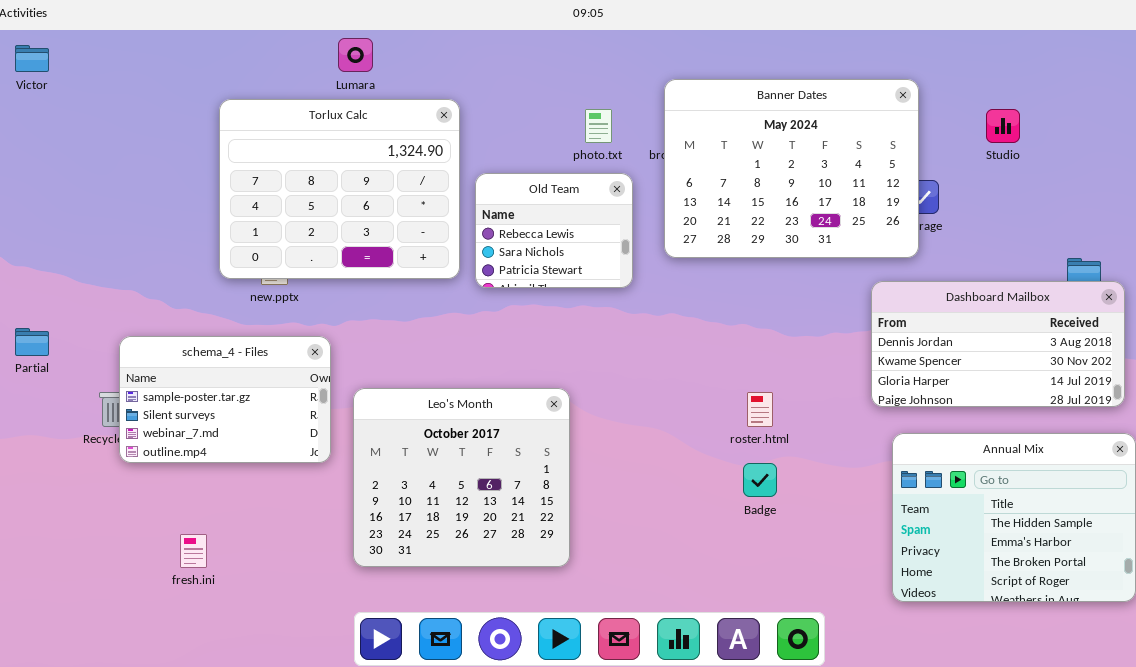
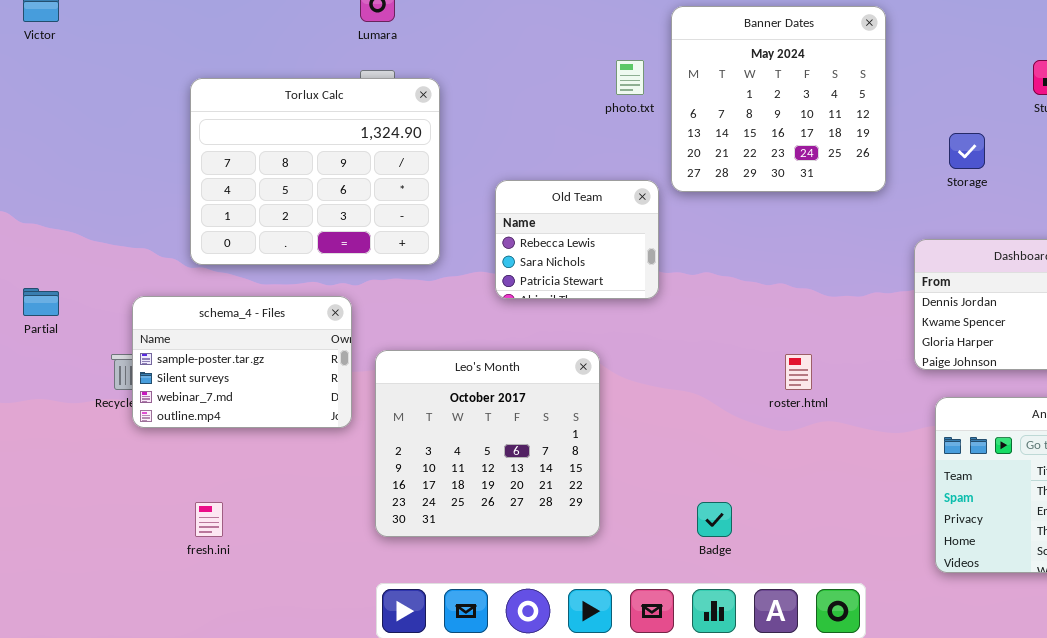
Banner Dates: [664,79,919,258] -> [671,6,886,192], moved, resized
Torlux Calc: [219,99,460,279] -> [190,78,440,265], moved
Old Team: [475,173,633,288] -> [495,180,659,299], moved
Badge: [743,463,777,497] -> [697,502,732,537], moved

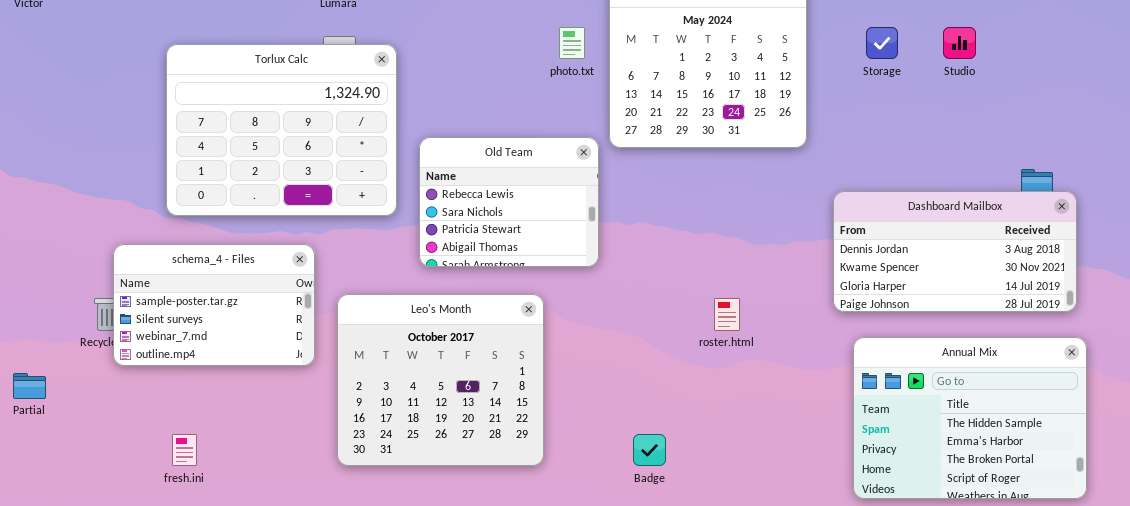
Storage: [949,133,985,169] -> [866,27,898,59], moved
Old Team: [495,180,659,299] -> [419,137,599,267], resized
Partial: [23,288,59,316] -> [13,373,46,399], moved

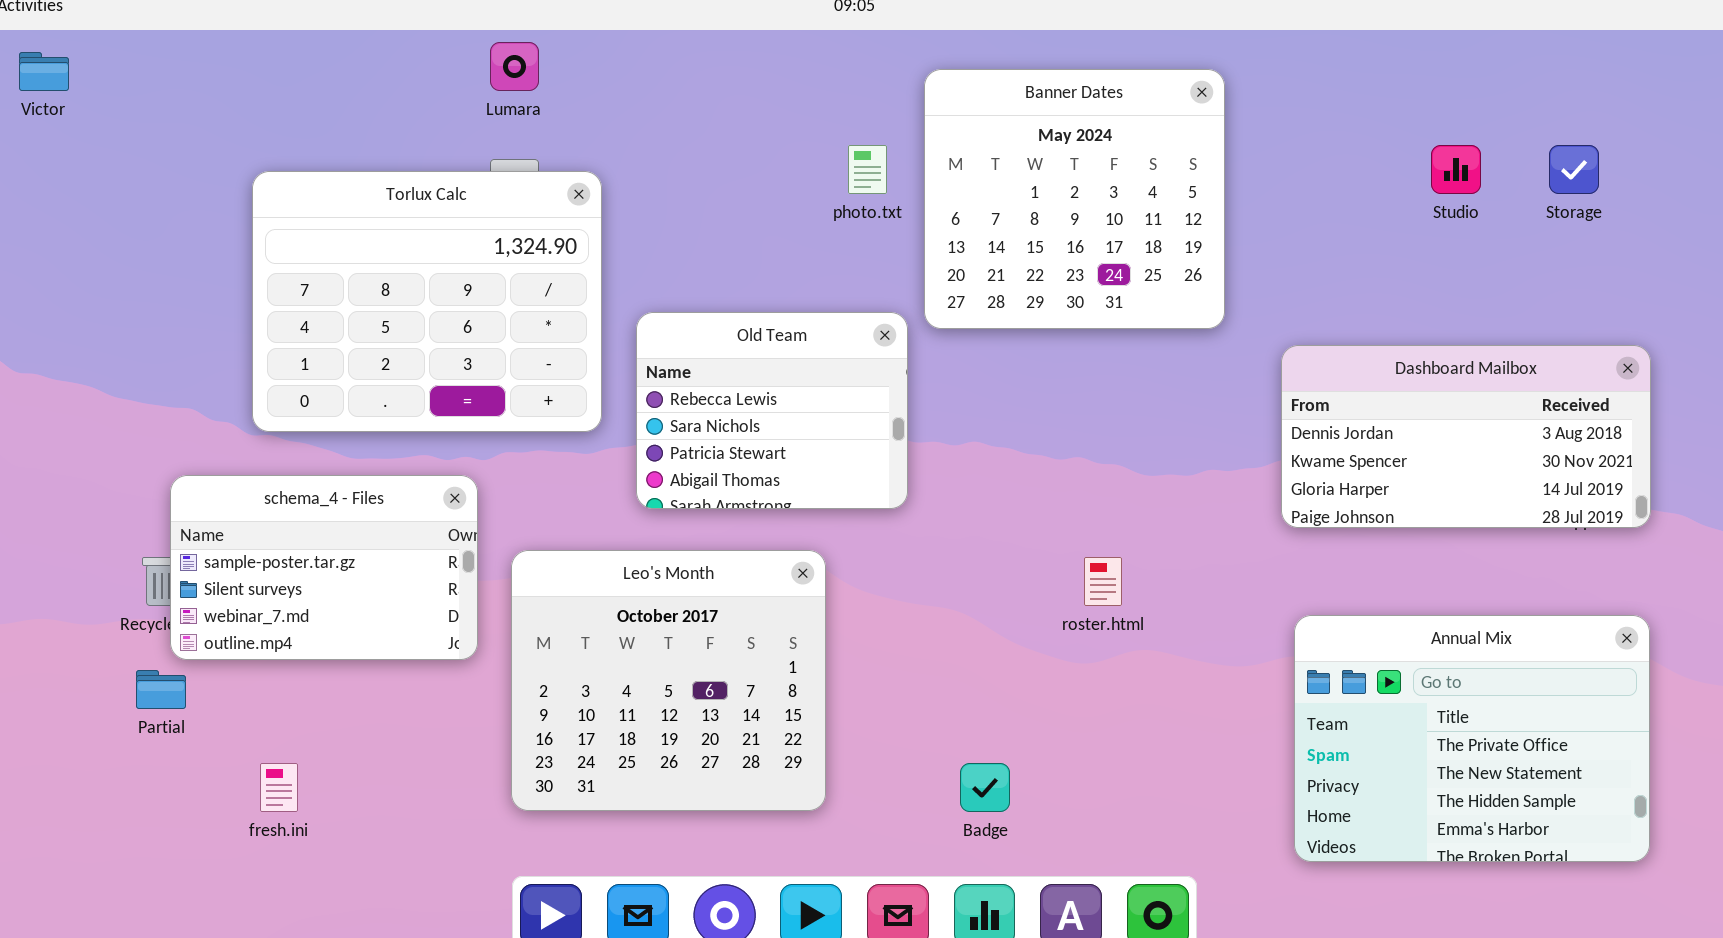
Storage: [866,27,898,59] -> [1549,145,1599,194], moved
Dashboard Mailbox: [833,191,1077,312] -> [1281,345,1651,528], moved
Annual Mix: [853,337,1087,499] -> [1294,615,1650,862], scrolled up 2 rows
Partial: [13,373,46,399] -> [136,670,186,709], moved

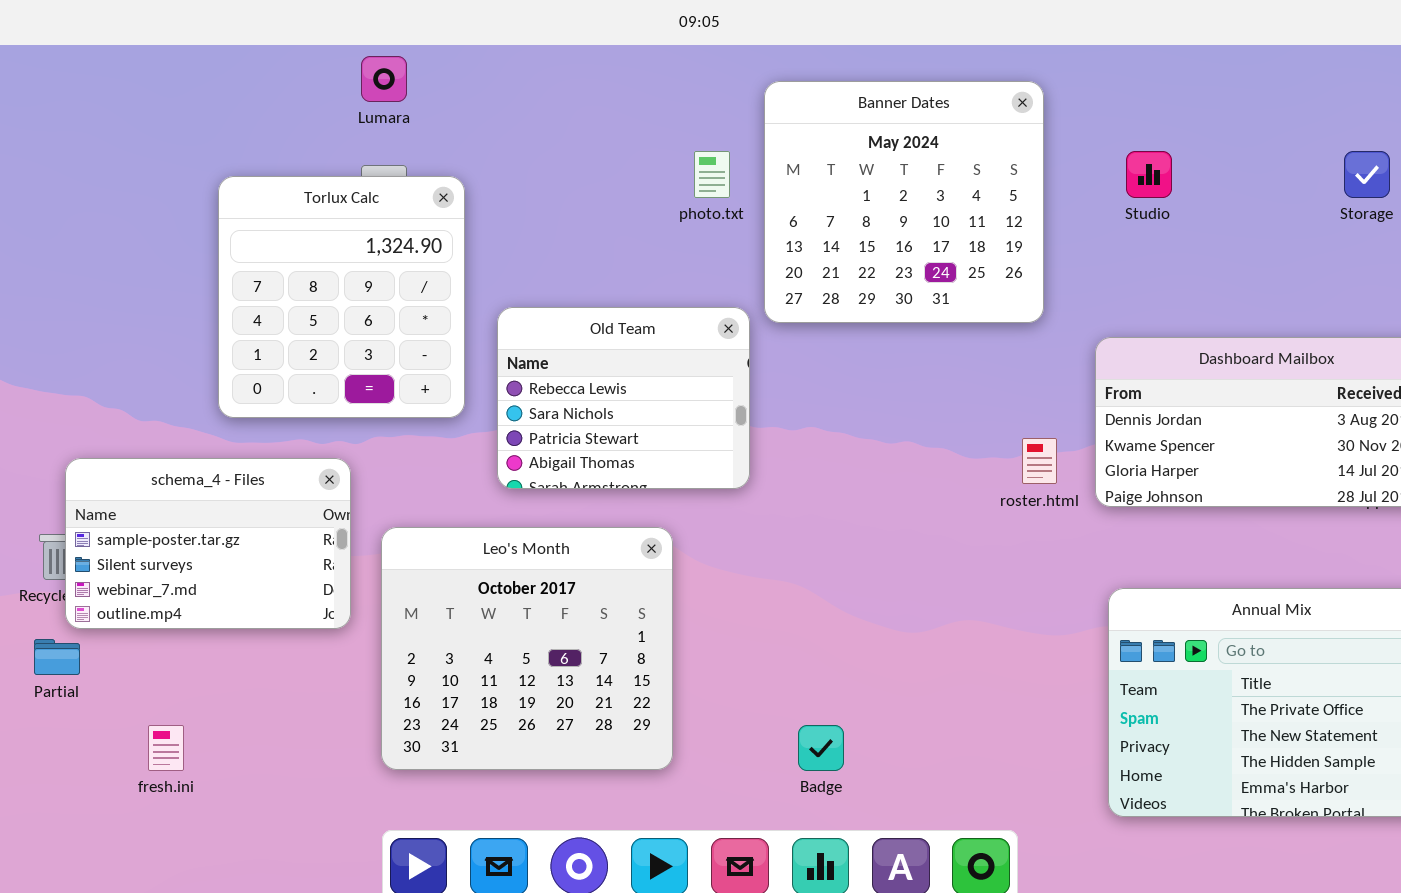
Studio: [1431,145,1481,194] -> [1126,151,1172,198], moved
Torlux Calc: [252,171,602,432] -> [218,176,465,418], resized
roster.html: [1084,557,1122,606] -> [1022,438,1057,484], moved

